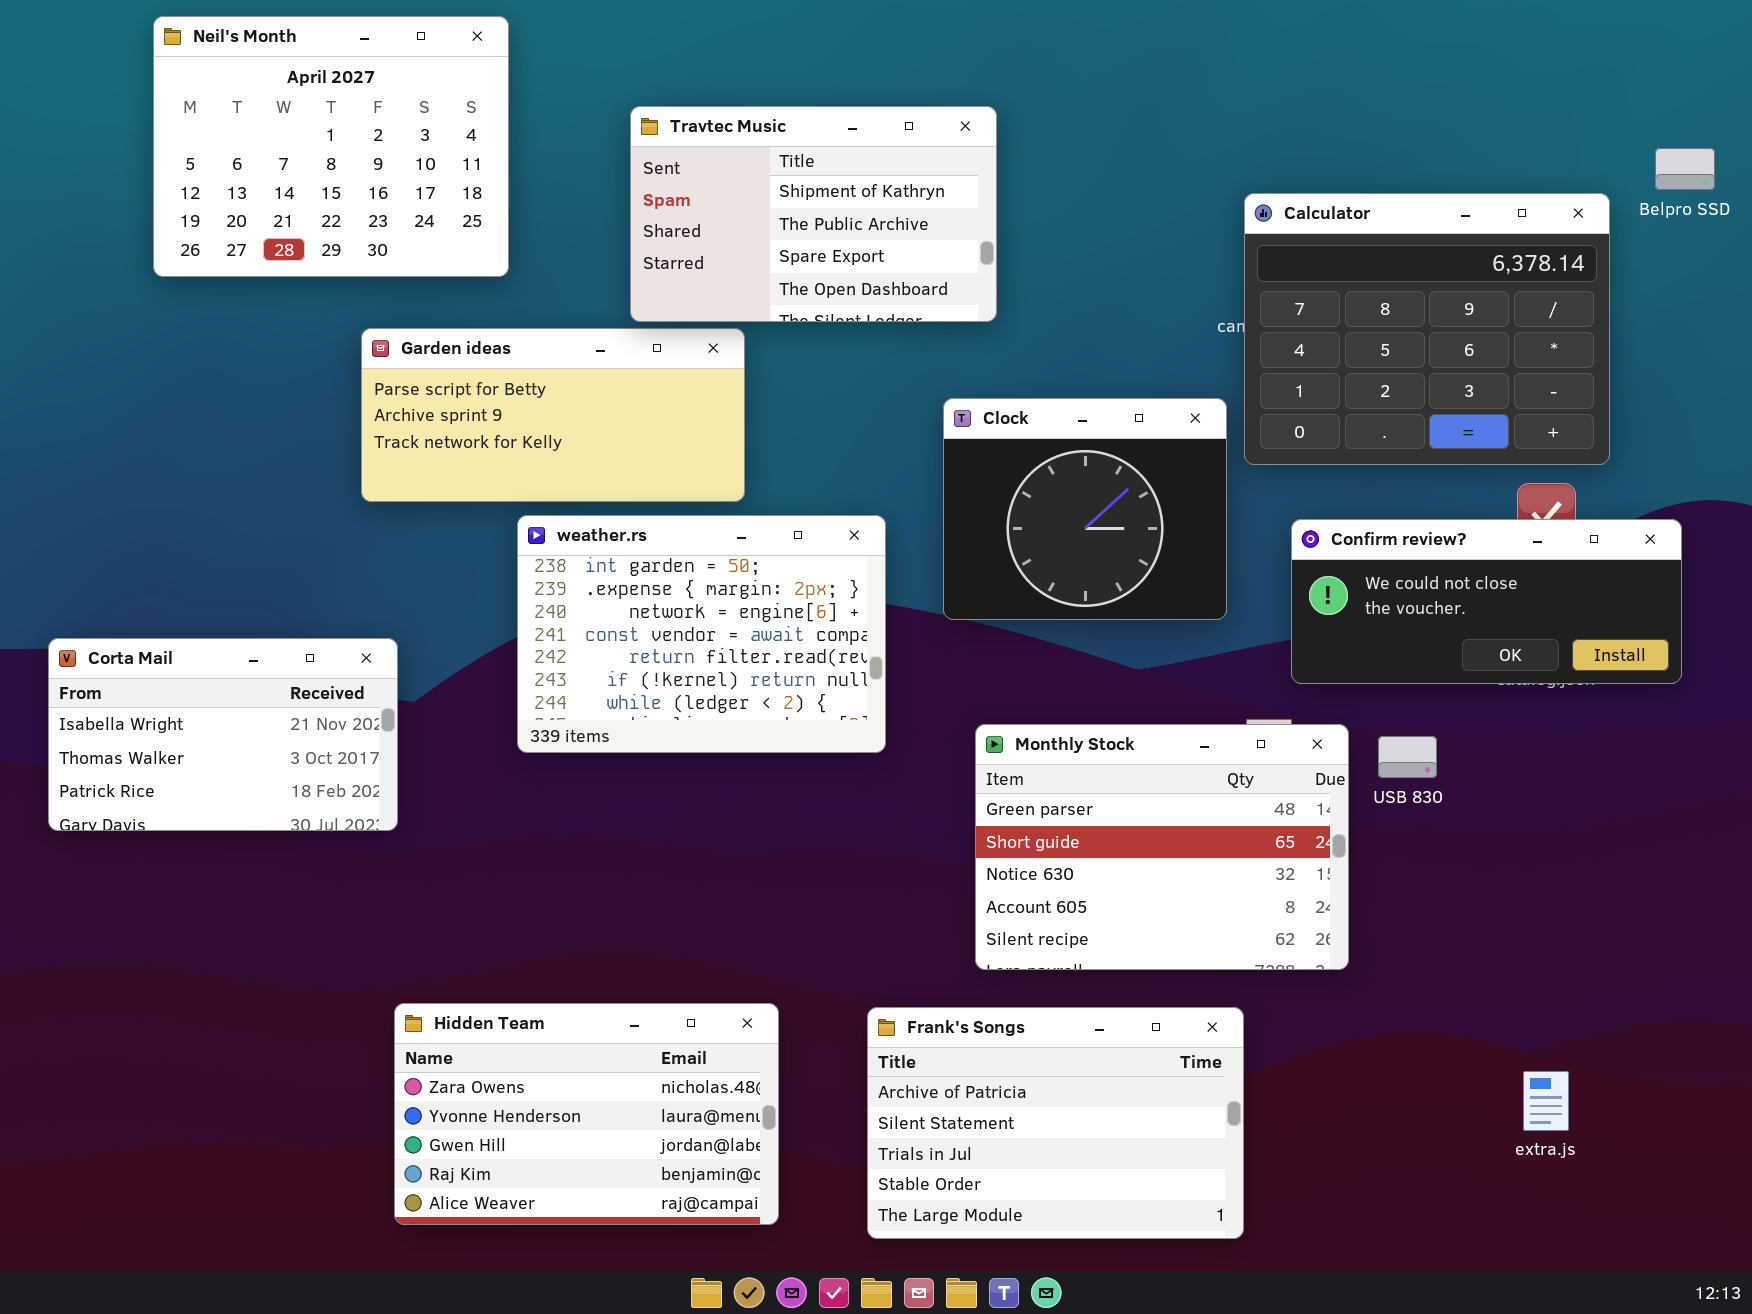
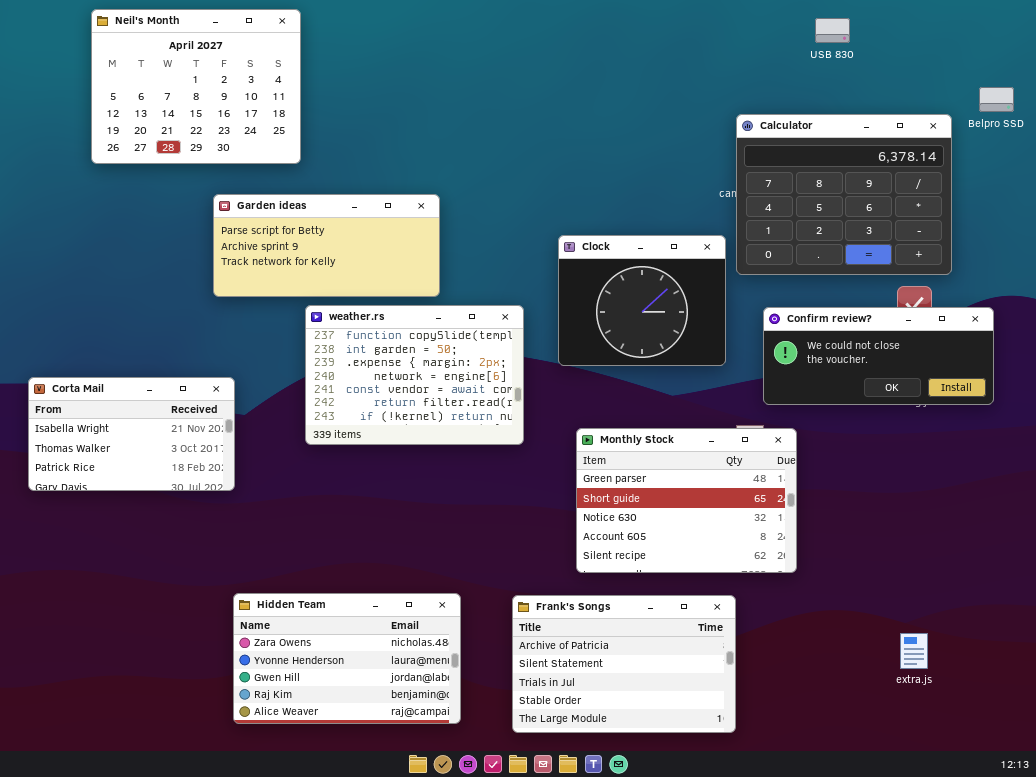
Travtec Music: [630,106,997,322] -> none, closed
weather.rs: [517,515,886,753] -> [305,305,524,445], scrolled up 1 row
USB 830: [1378,736,1437,778] -> [815,18,850,43], moved

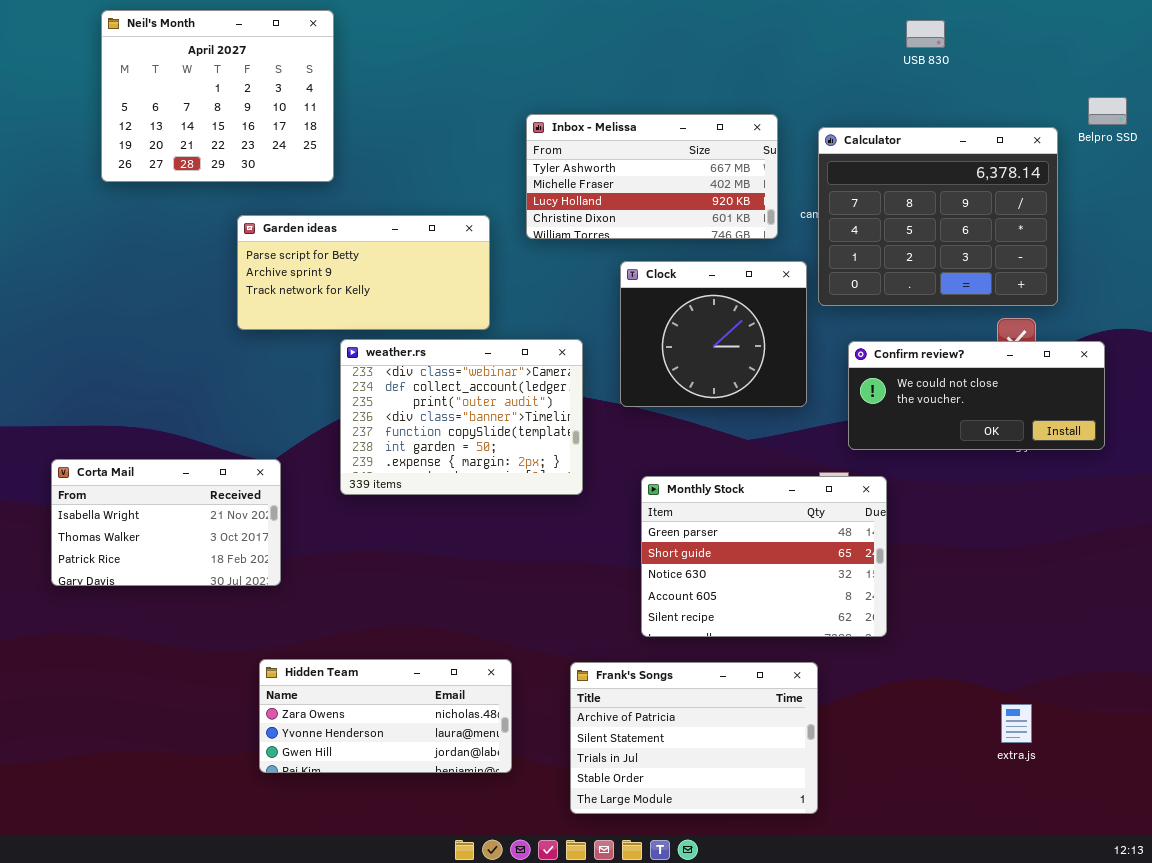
Inbox - Melissa: none -> [526,114,778,239], opened
weather.rs: [305,305,524,445] -> [340,339,583,495], scrolled up 4 rows
Corta Mail: [28,377,235,491] -> [51,459,281,586], moved
Hidden Team: [233,593,461,724] -> [259,659,512,773], resized

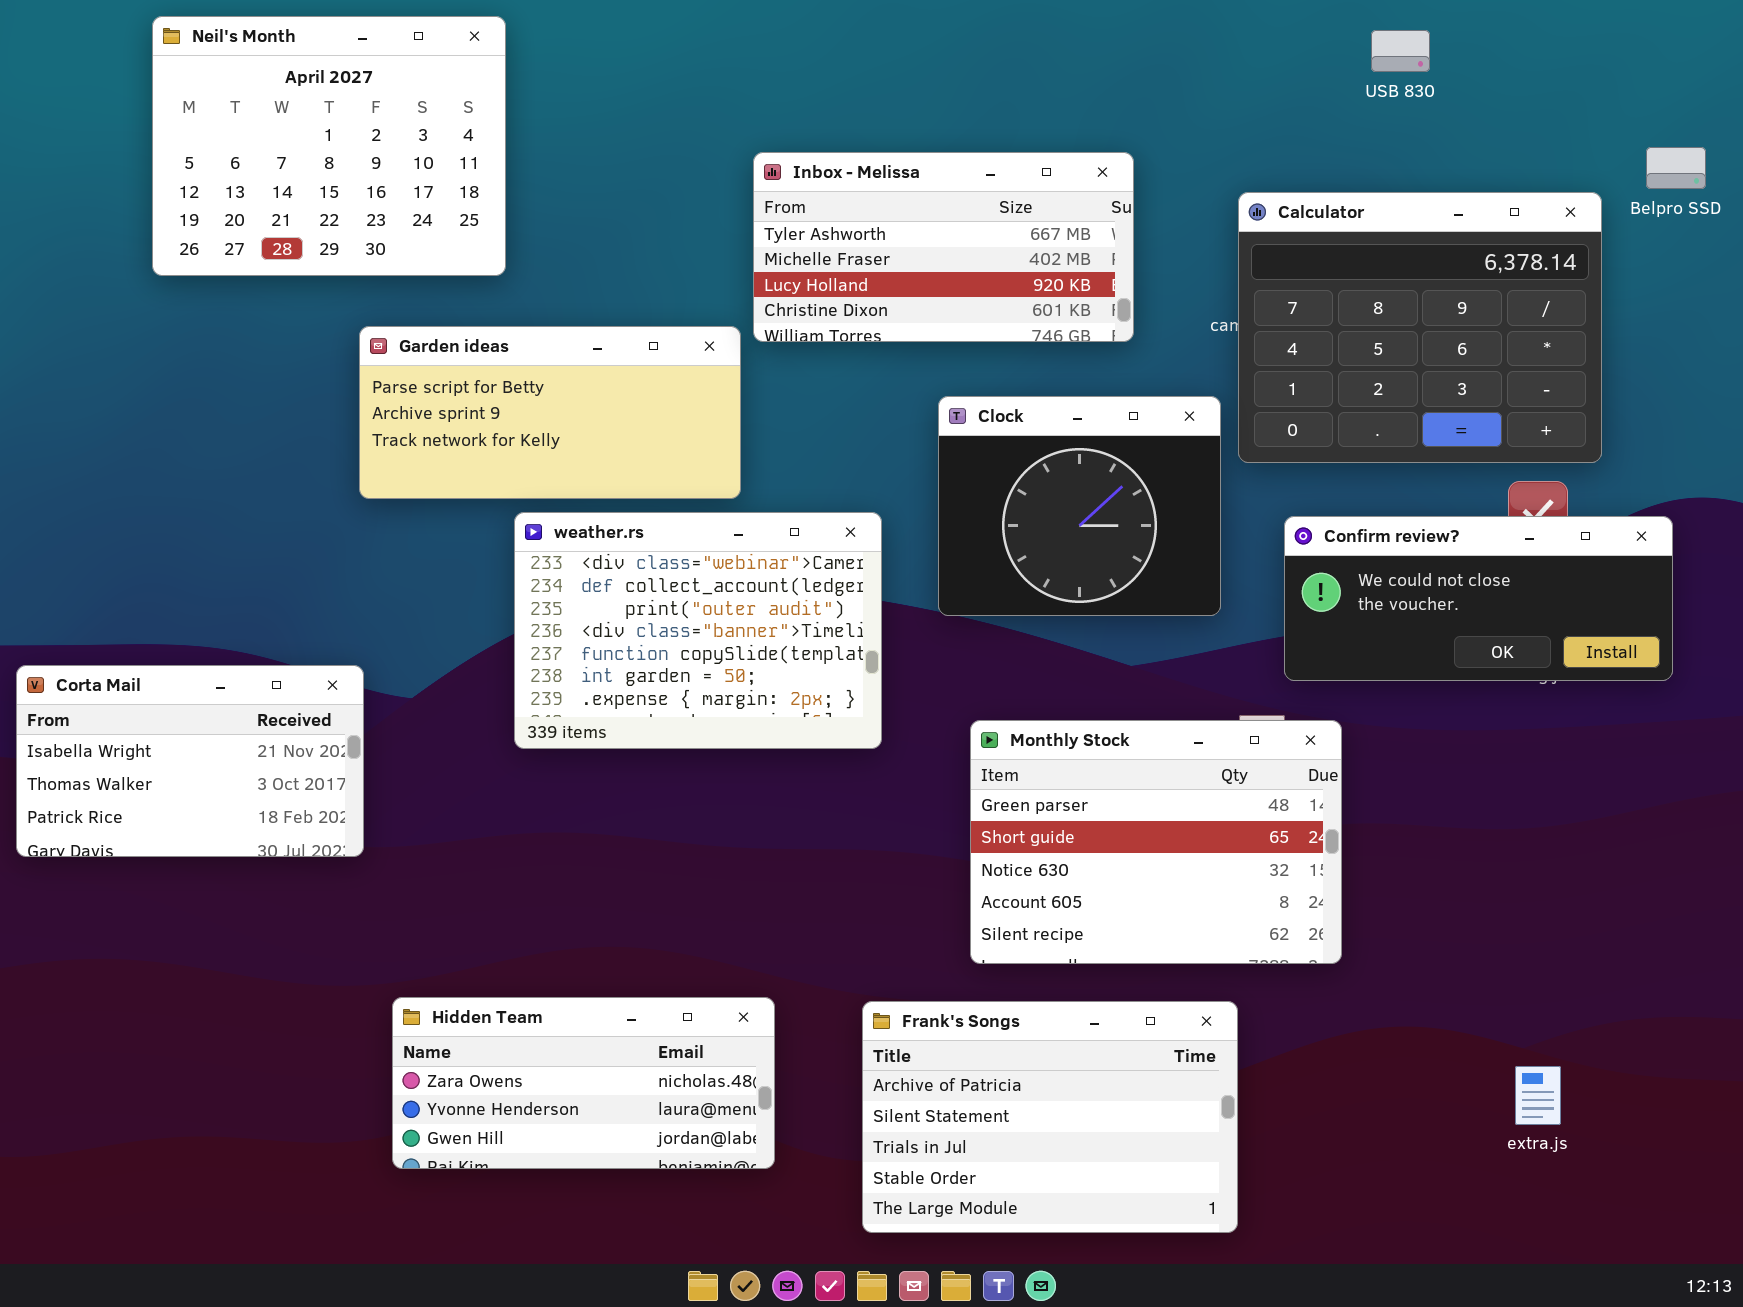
Inbox - Melissa: [526,114,778,239] -> [753,152,1134,342], moved
Corta Mail: [51,459,281,586] -> [16,665,364,857], moved

